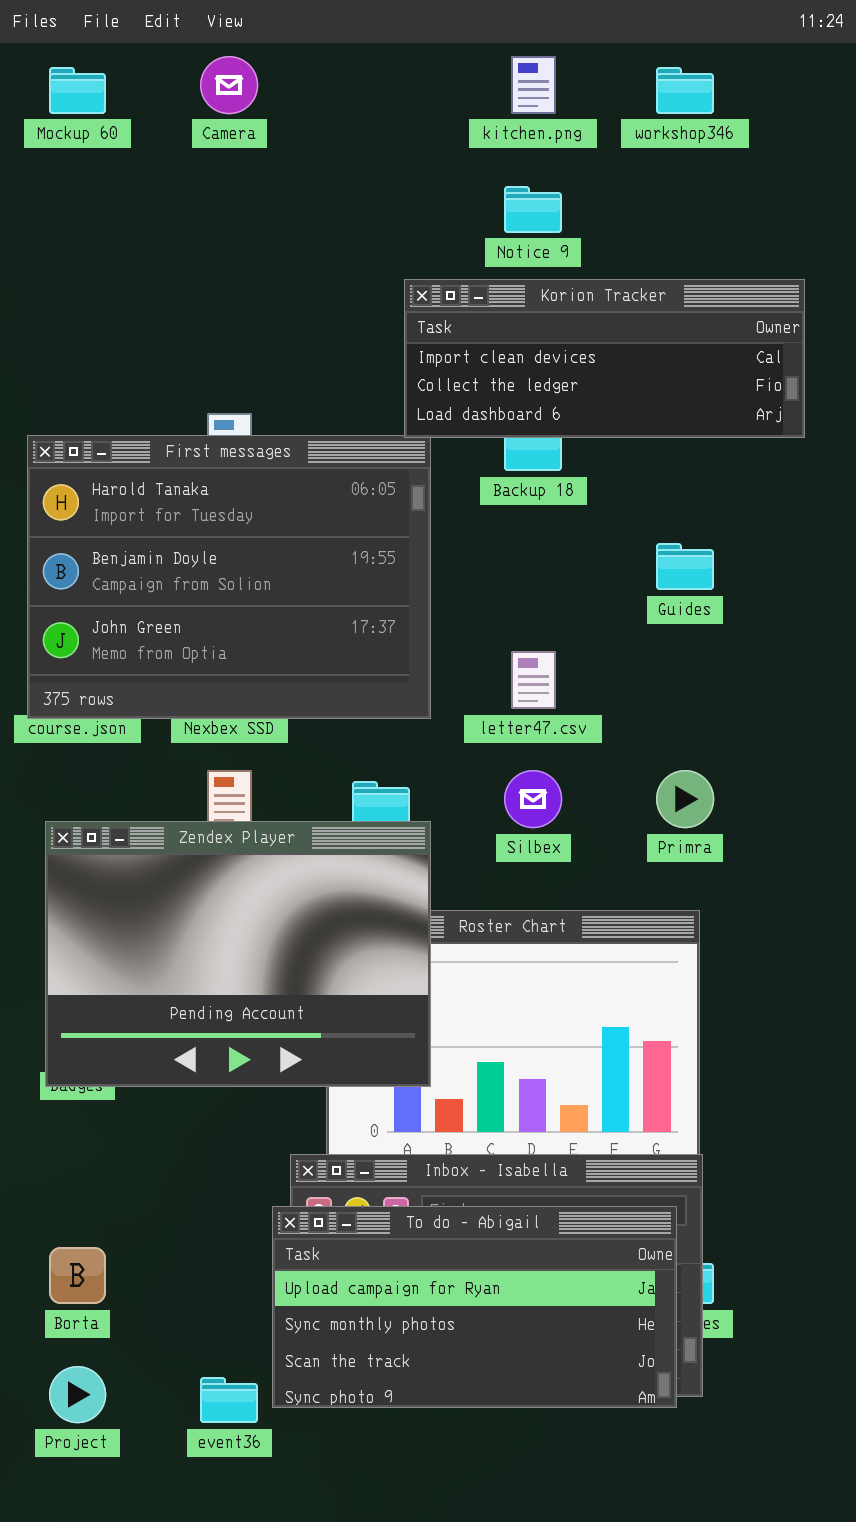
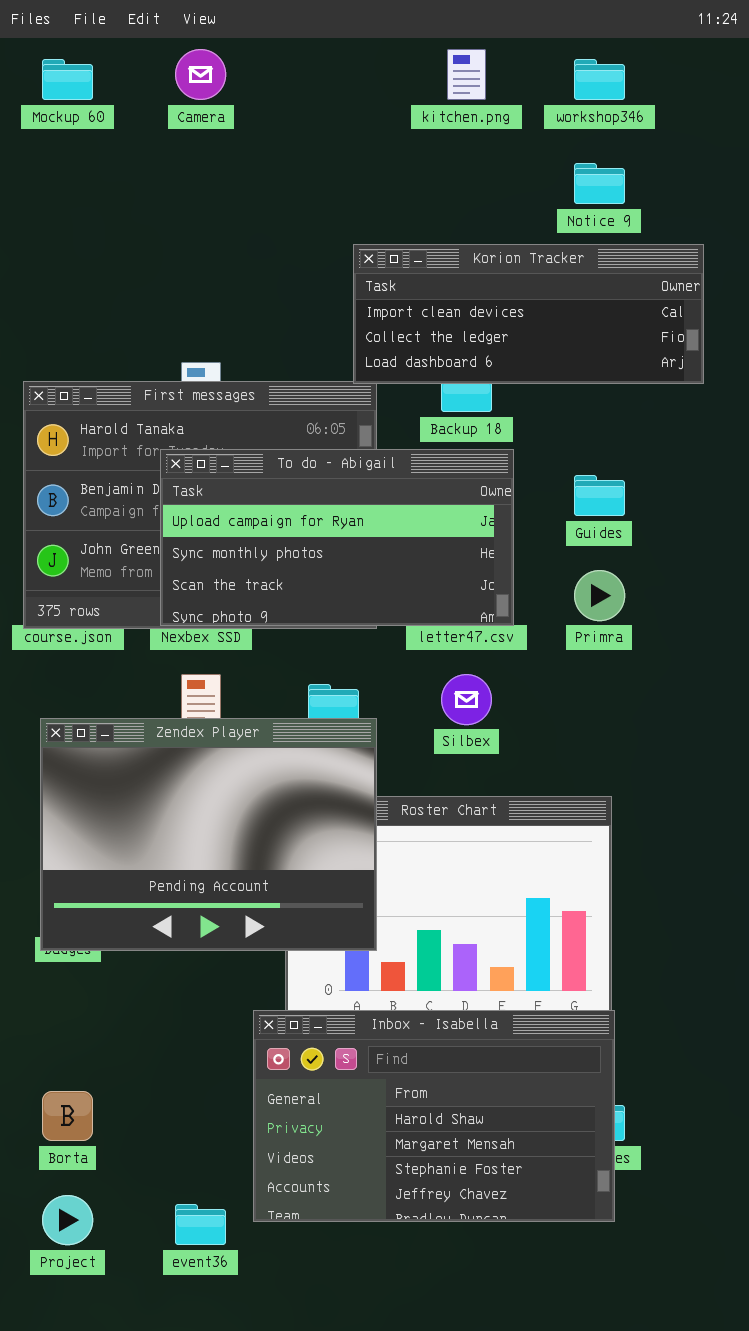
Notice 9: [504,186,562,233] -> [574,163,625,204], moved
Primra: [656,770,714,828] -> [574,570,625,621], moved
To do - Abigail: [272,1206,677,1408] -> [160,449,514,626], moved

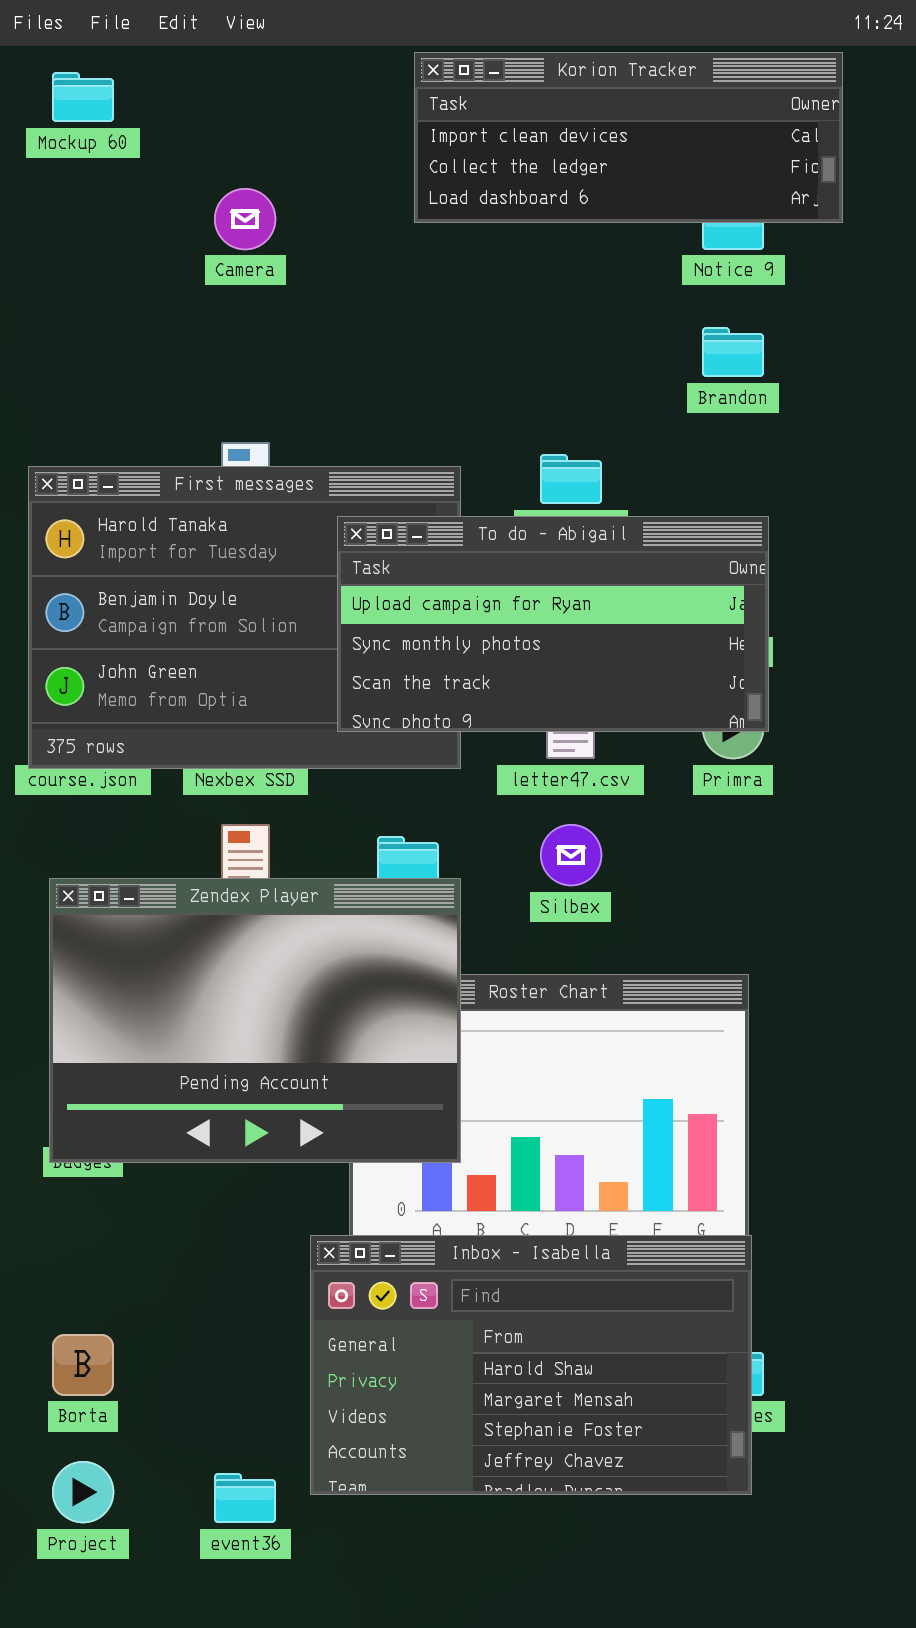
Camera: [175,49,226,100] -> [214,188,276,250], moved
Korion Tracker: [353,244,704,384] -> [414,52,843,223], moved
To do - Abigail: [160,449,514,626] -> [337,516,769,732], moved

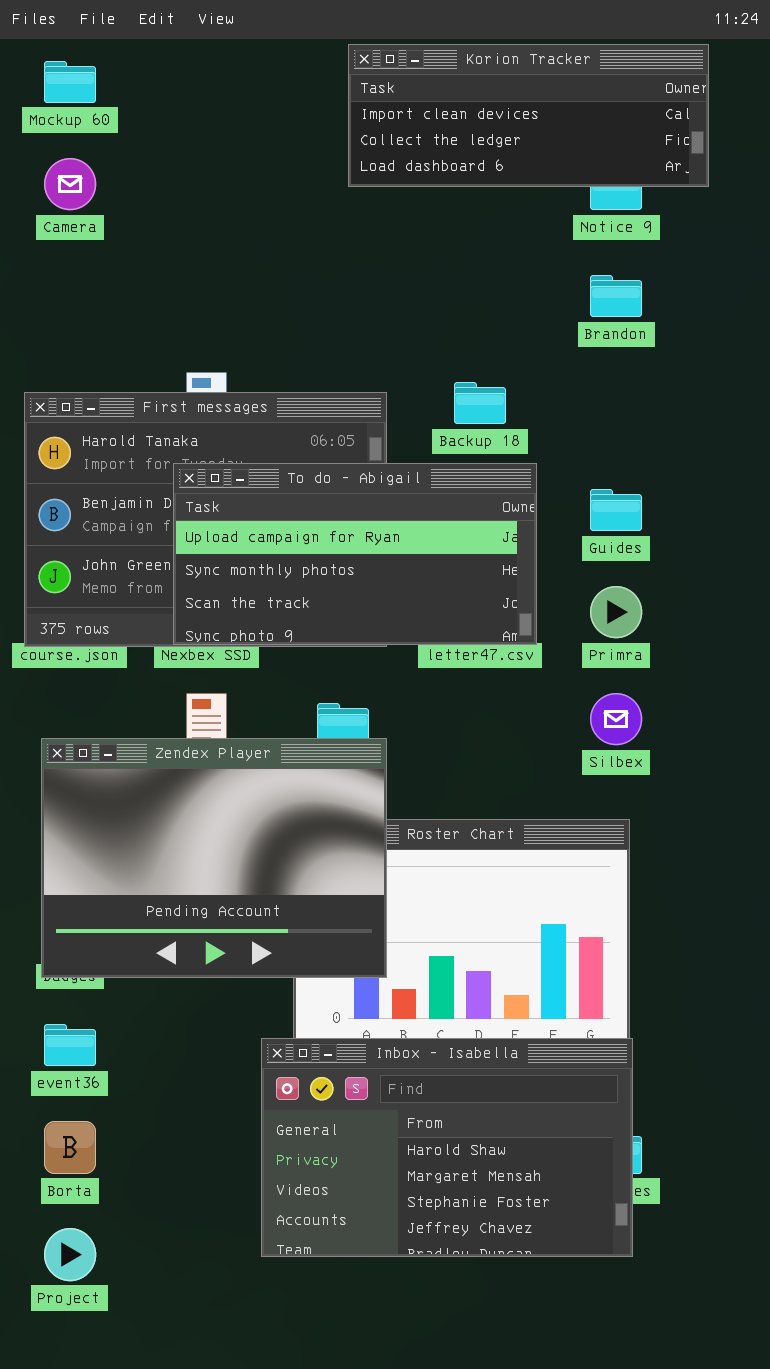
Camera: [214,188,276,250] -> [44,158,96,210], moved
To do - Abigail: [337,516,769,732] -> [173,463,537,645], moved
Silbex: [540,824,602,886] -> [590,693,642,745], moved
event36: [214,1473,276,1523] -> [44,1024,96,1066], moved

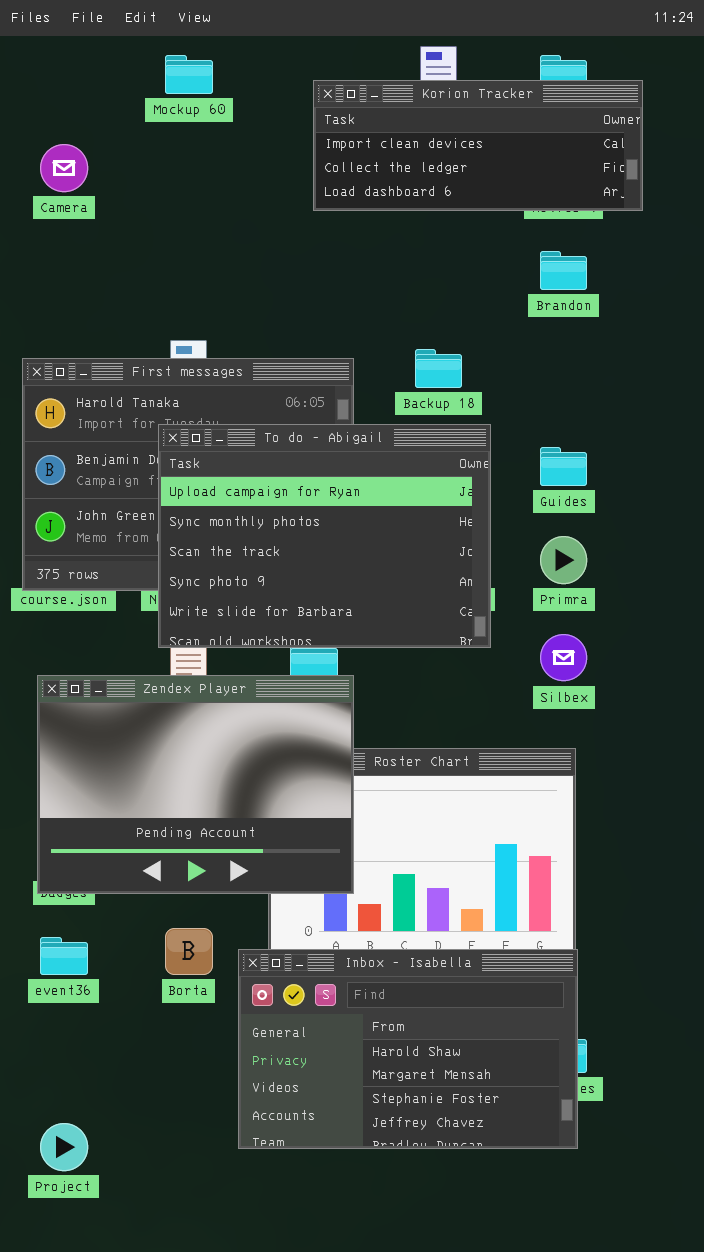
Korion Tracker: [348,44,709,187] -> [313,80,643,211], moved
Mockup 60: [44,61,96,103] -> [165,55,213,94], moved
To do - Abigail: [173,463,537,645] -> [158,424,491,648], resized
Borta: [44,1121,96,1174] -> [165,928,213,975], moved

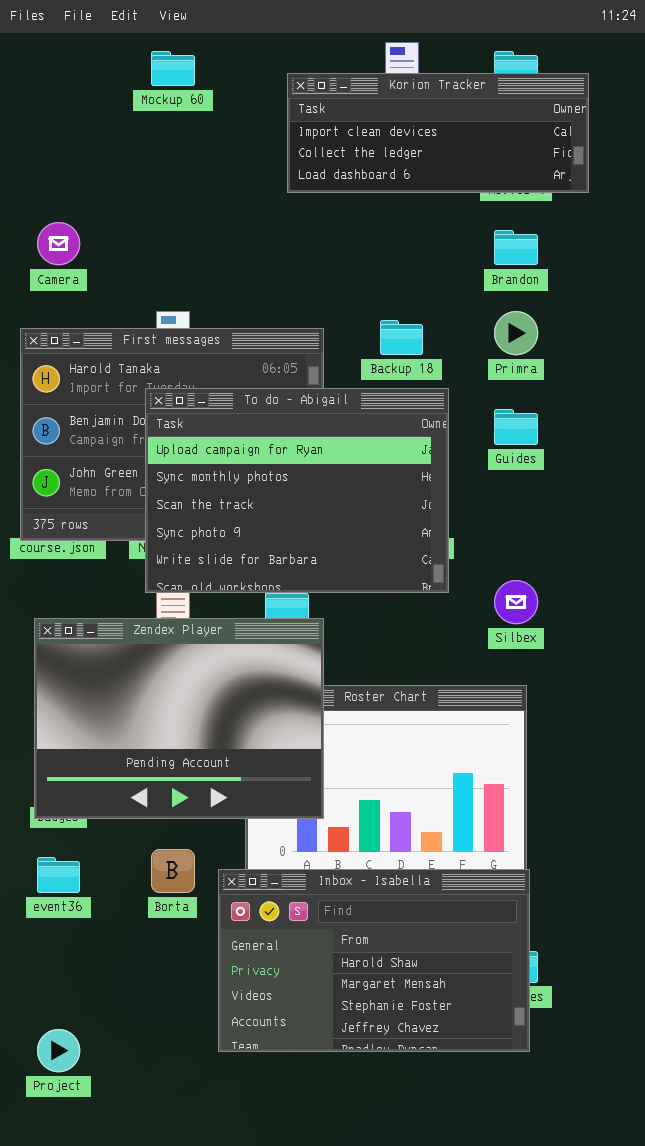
Camera: [40,144,88,192] -> [37,222,80,265], moved
Primra: [540,536,587,584] -> [494,311,538,355], moved

